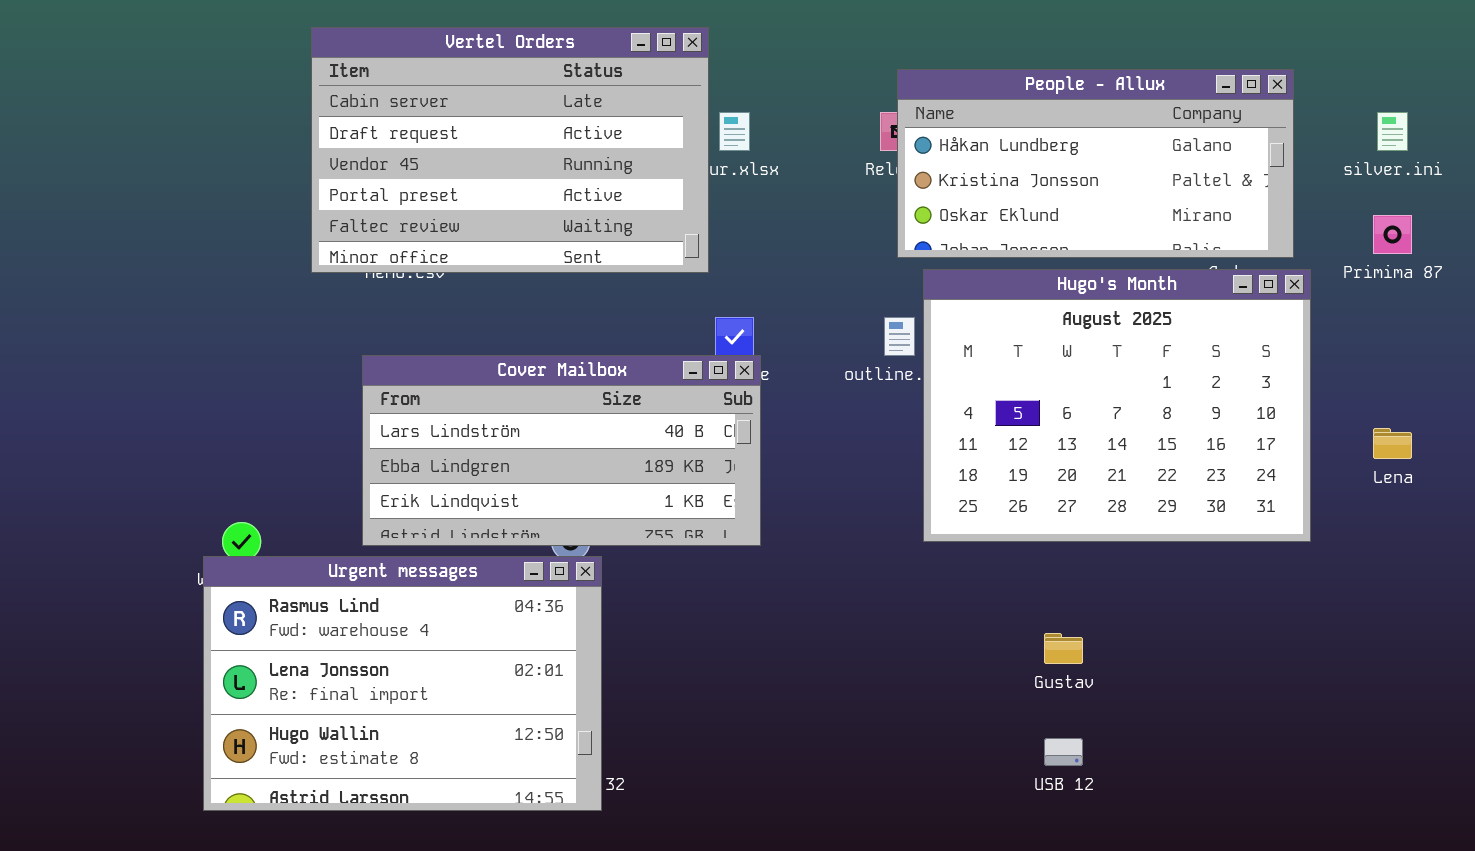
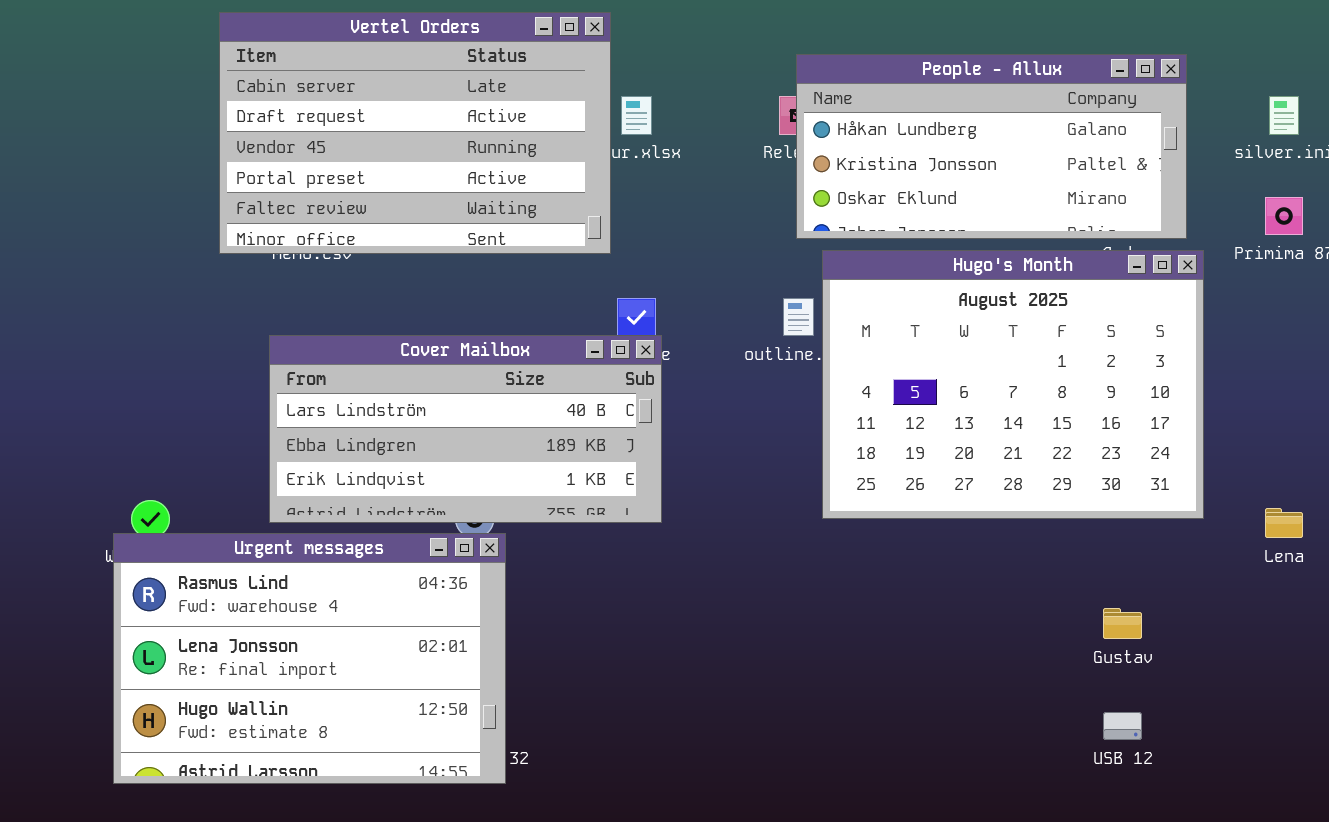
Lena: [1373,428,1412,459] -> [1265,508,1303,538], moved
Gustav: [1044,633,1083,664] -> [1103,608,1142,639], moved
USB 12: [1044,738,1083,766] -> [1103,712,1142,740], moved

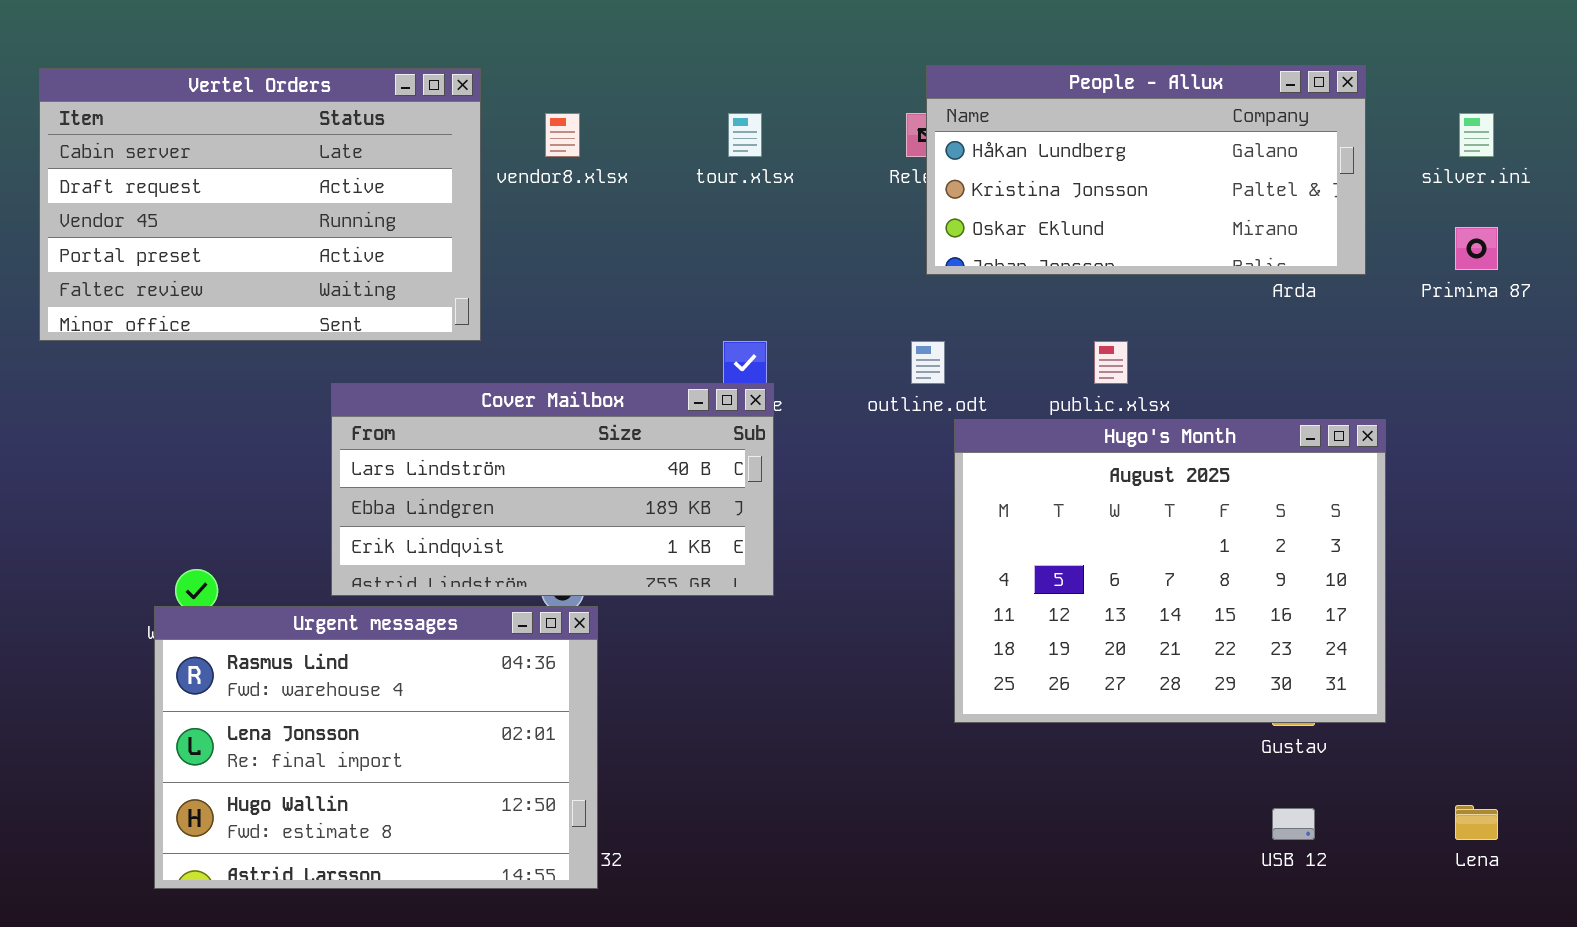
Vertel Orders: [219,12,611,254] -> [39,68,481,341], moved
Hugo's Month: [822,250,1204,519] -> [954,419,1386,723], moved
Lena: [1265,508,1303,538] -> [1455,805,1498,840], moved

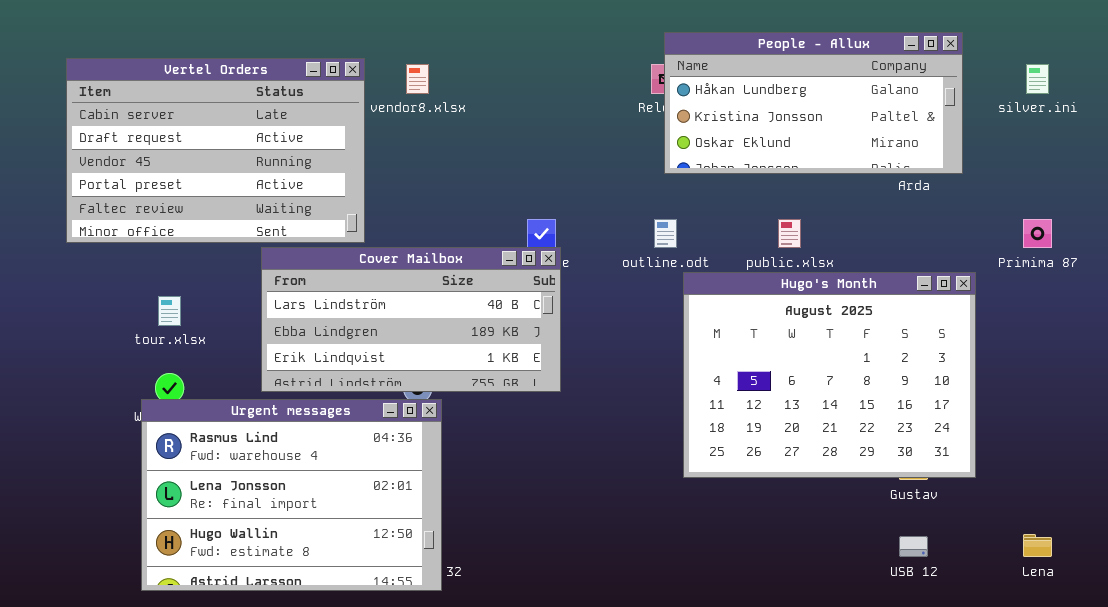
Vertel Orders: [39,68,481,341] -> [66,58,365,243], moved
tour.xlsx: [728,113,762,157] -> [158,296,181,326], moved
Primima 87: [1455,227,1498,270] -> [1023,219,1052,248], moved

